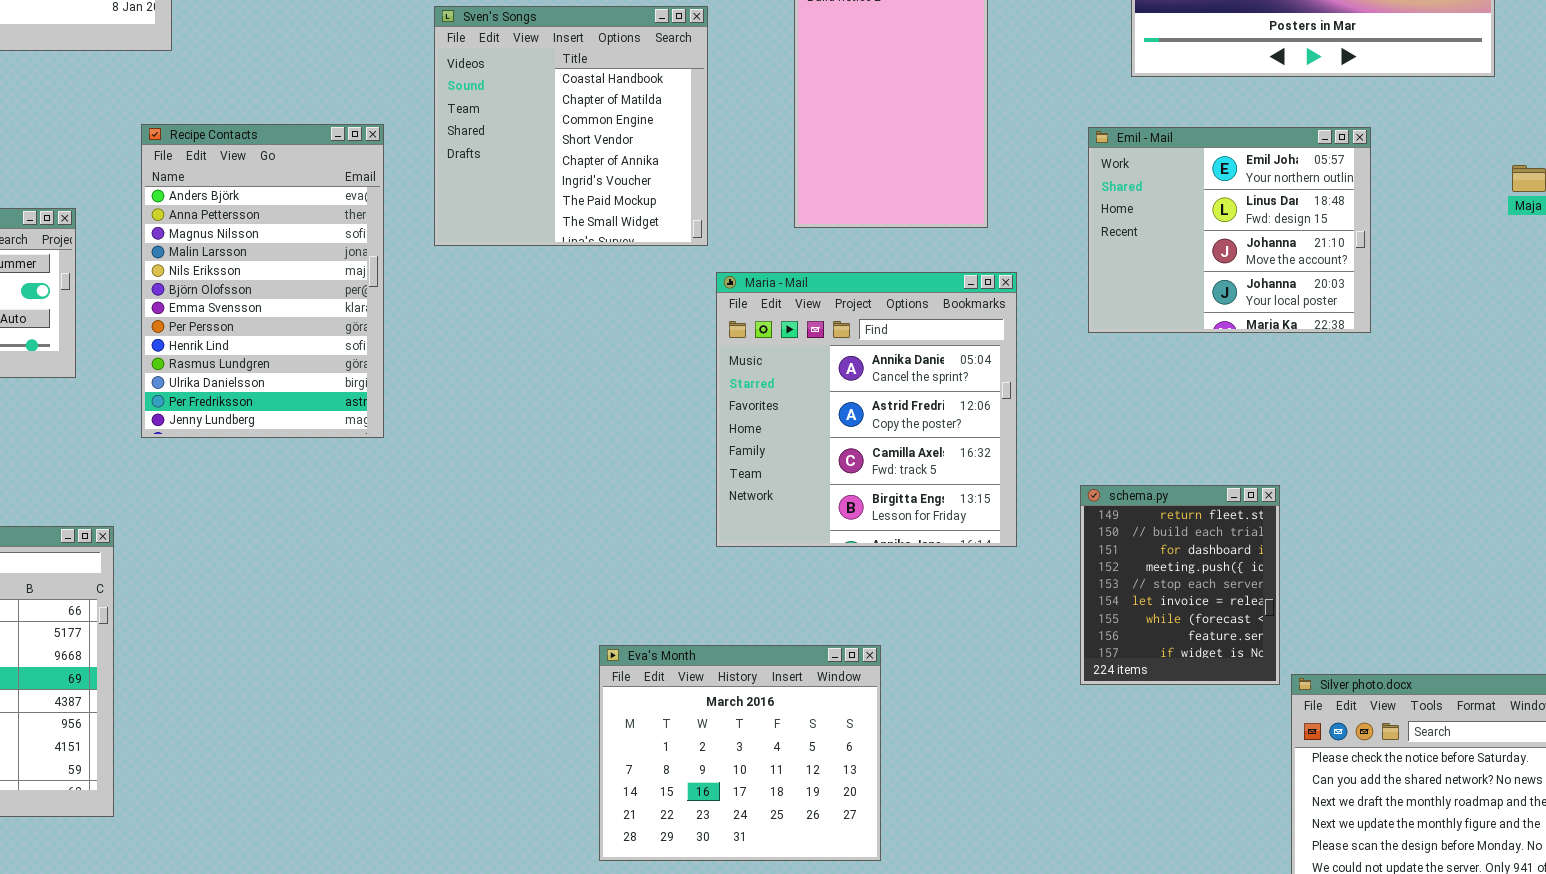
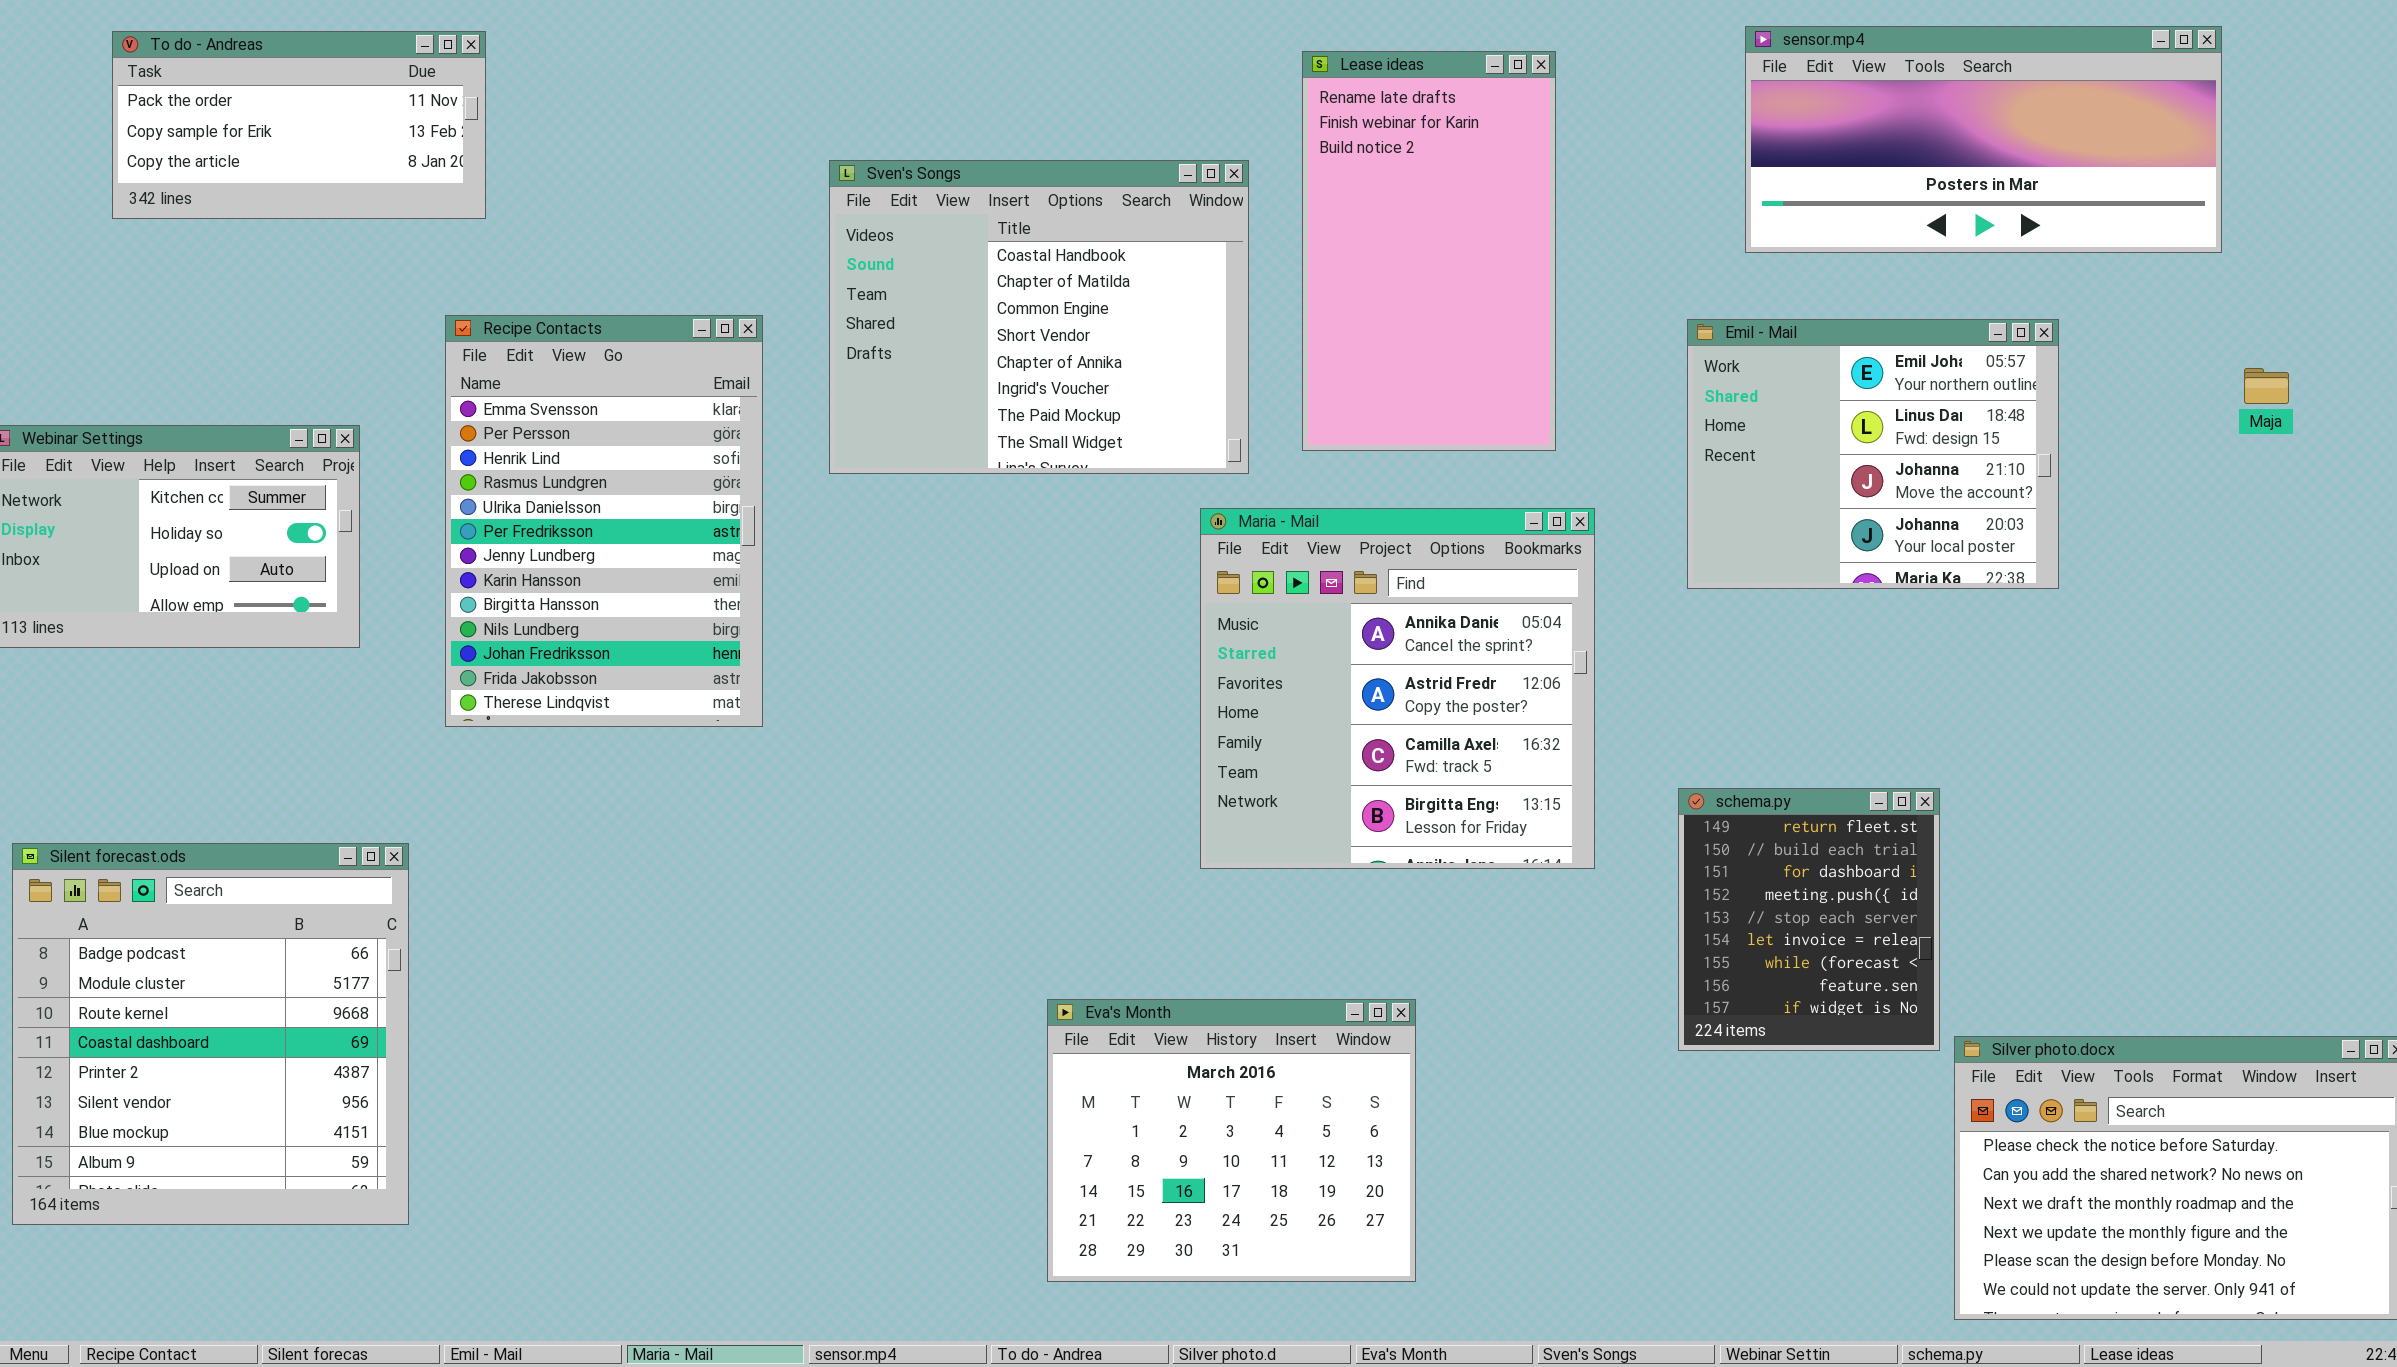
Sven's Songs: [434,6,708,246] -> [829,160,1249,474], resized
Recipe Contacts: [141,124,384,438] -> [445,315,763,727], scrolled down 6 rows

